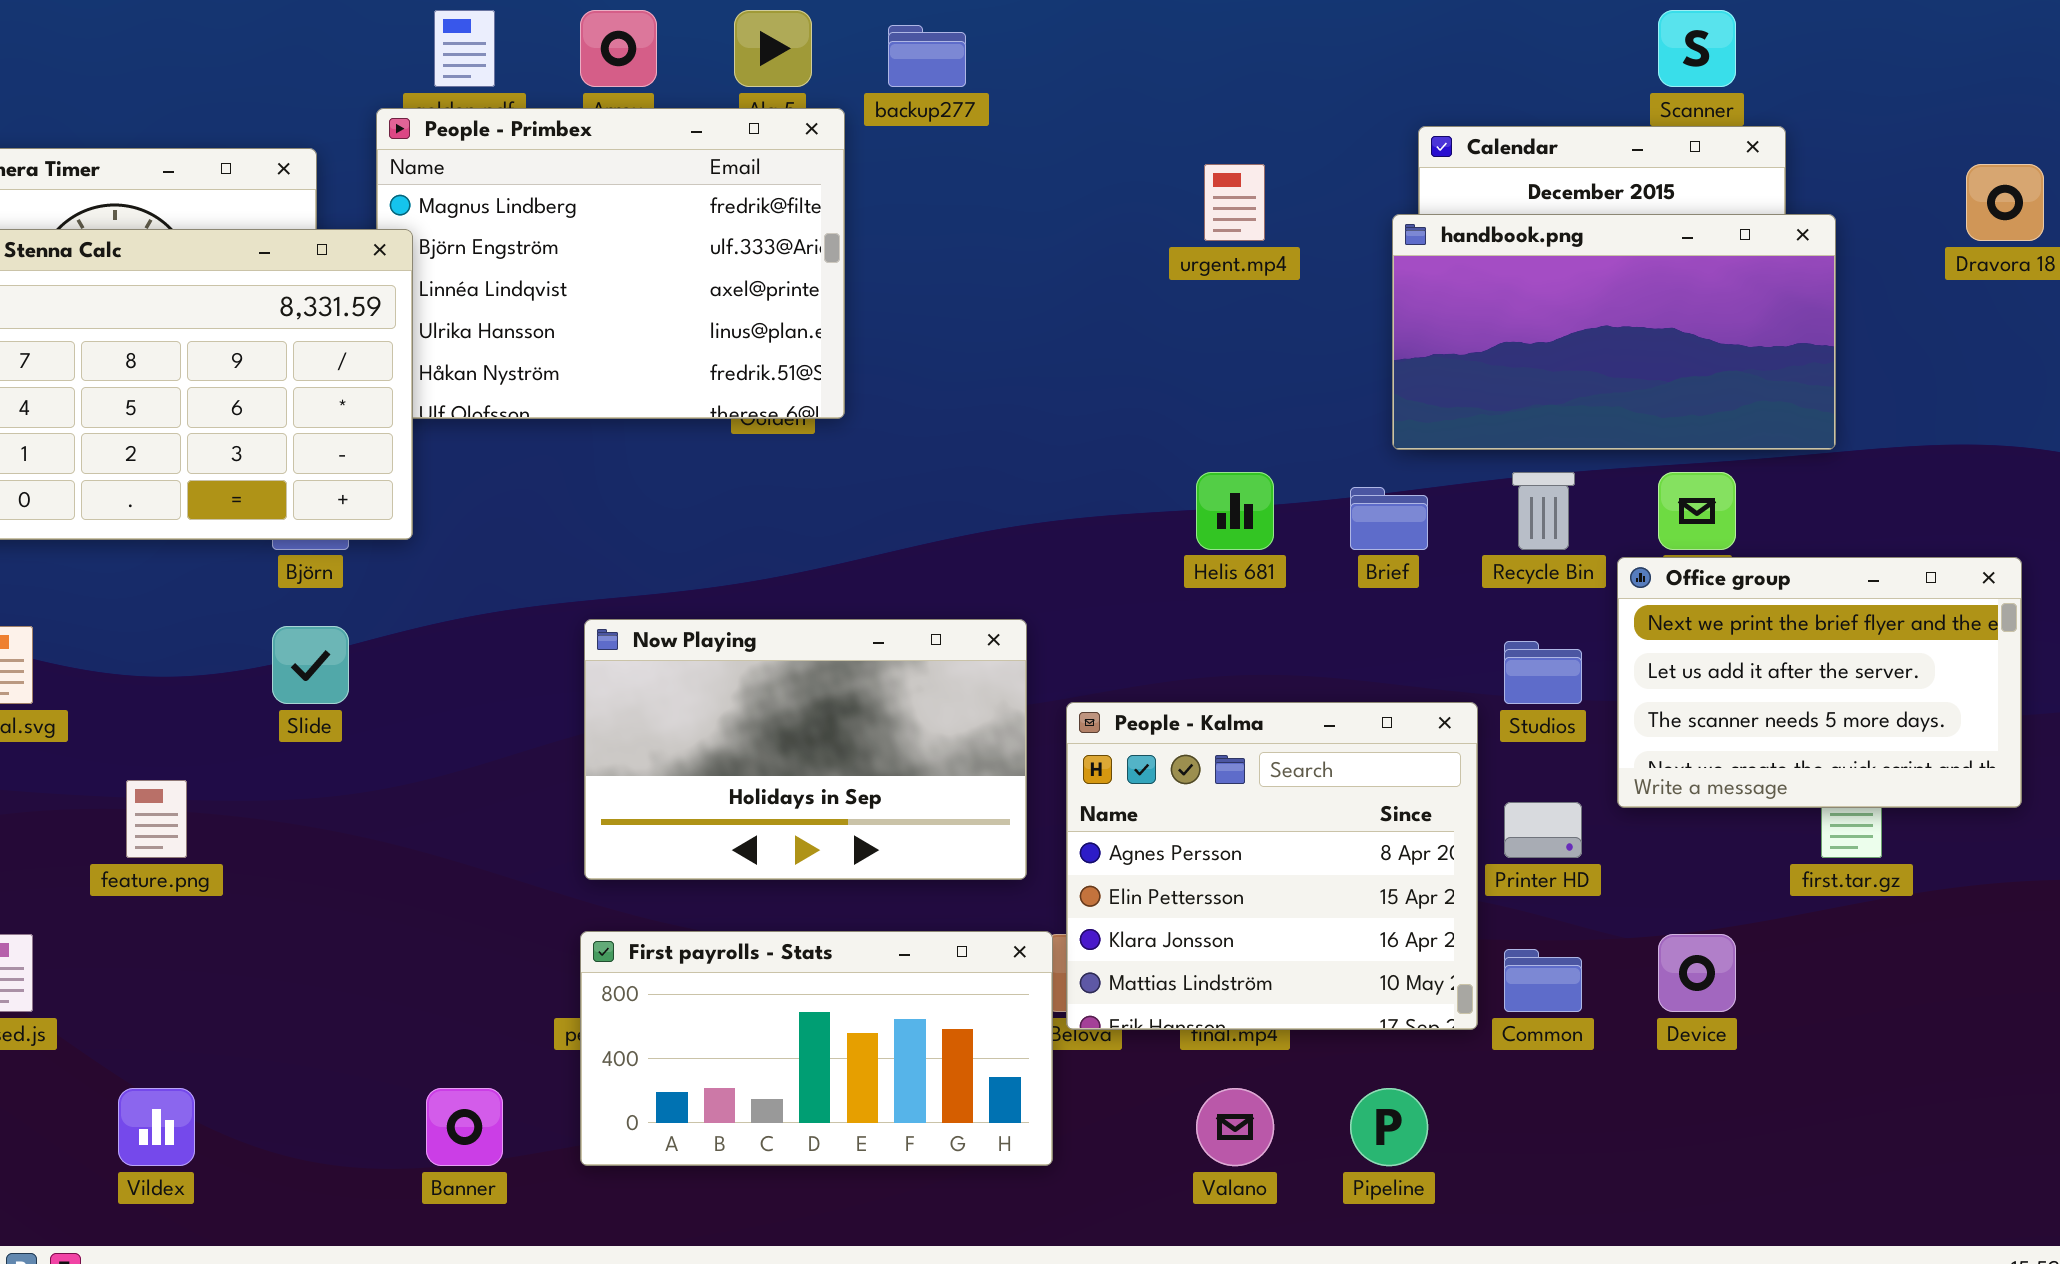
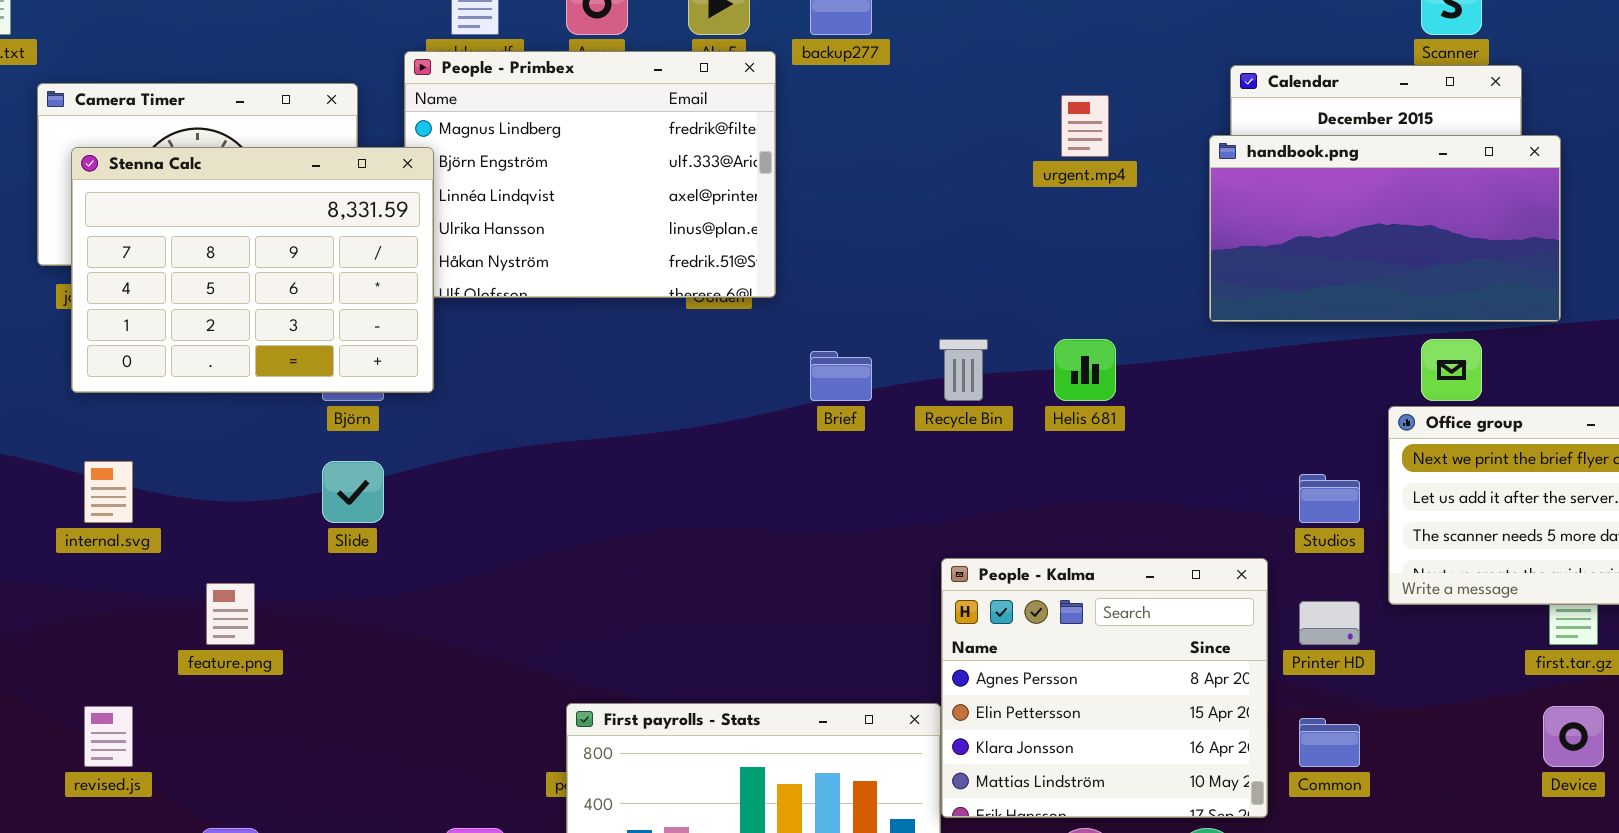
Recycle Bin: [1512,472,1575,550] -> [939,339,988,401], moved
Brief: [1350,487,1428,550] -> [810,351,872,401], moved
Now Playing: [584,619,1027,880] -> none, closed
People - Kalma: [1066,702,1478,1030] -> [941,558,1268,818], moved
Device: [1658,934,1736,1012] -> [1543,706,1604,767], moved

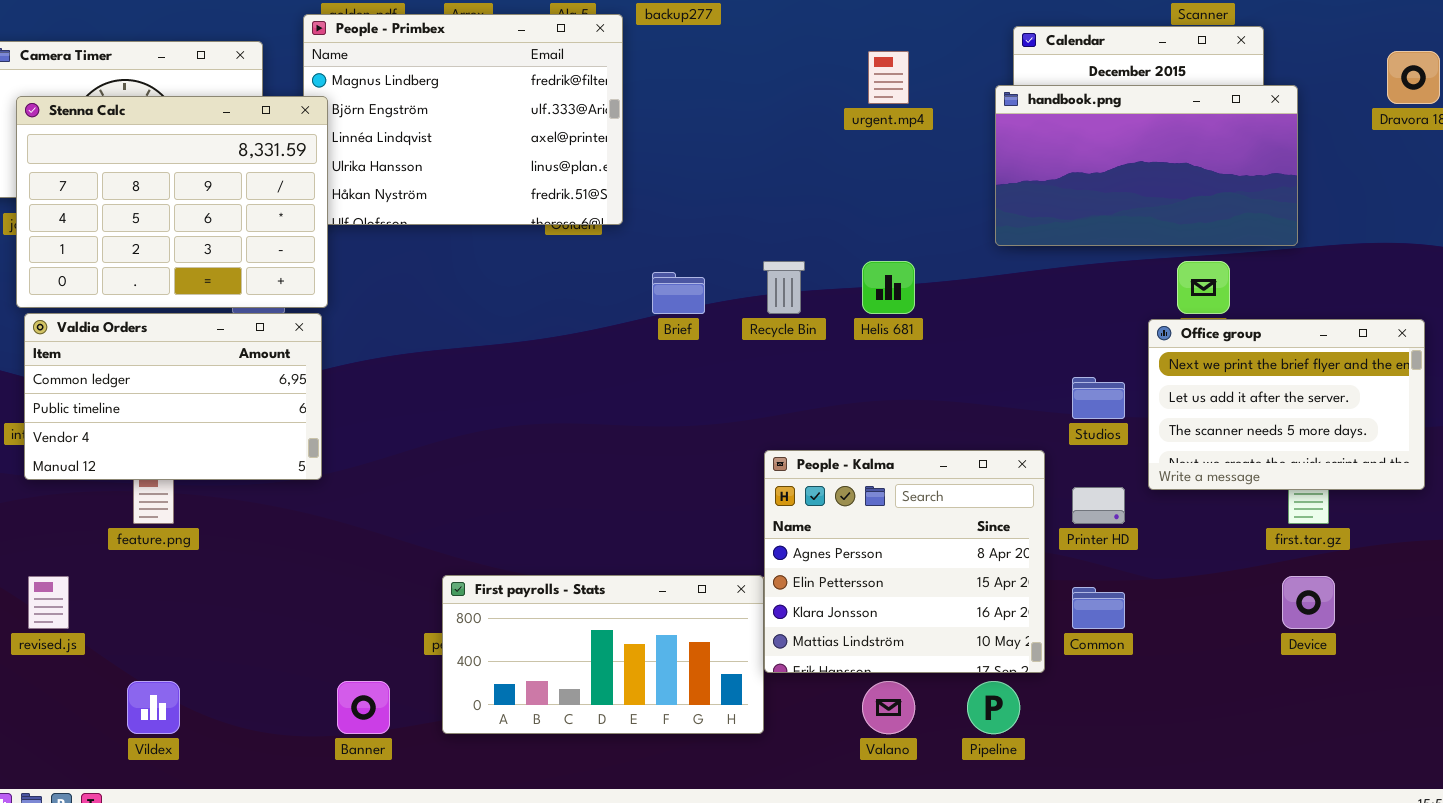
Valdia Orders: none -> [24,313,322,480], opened

